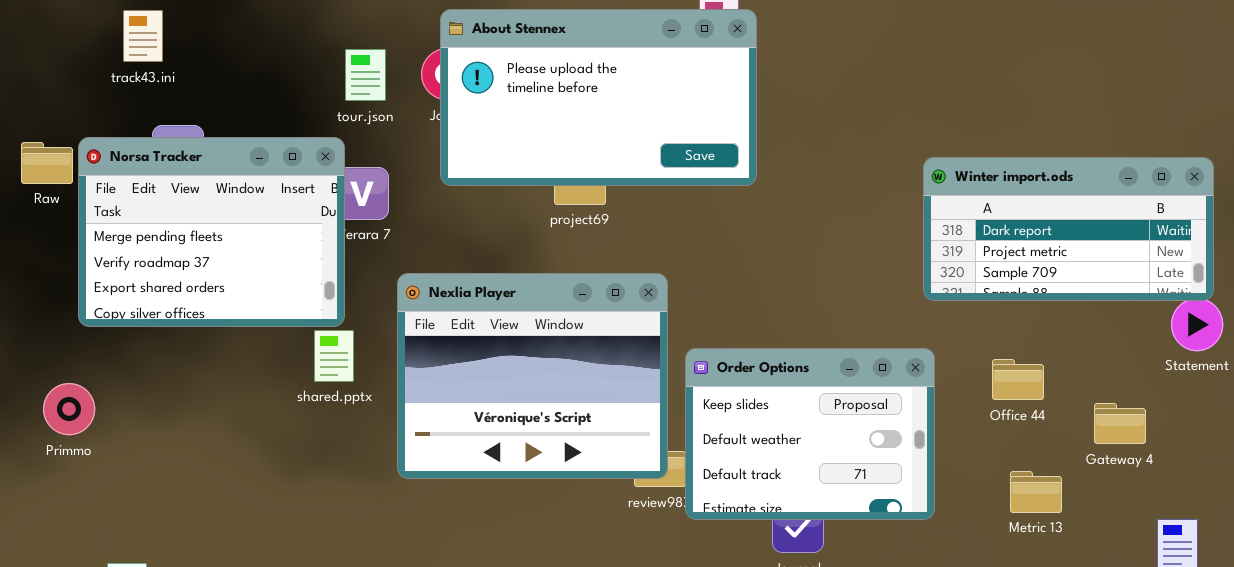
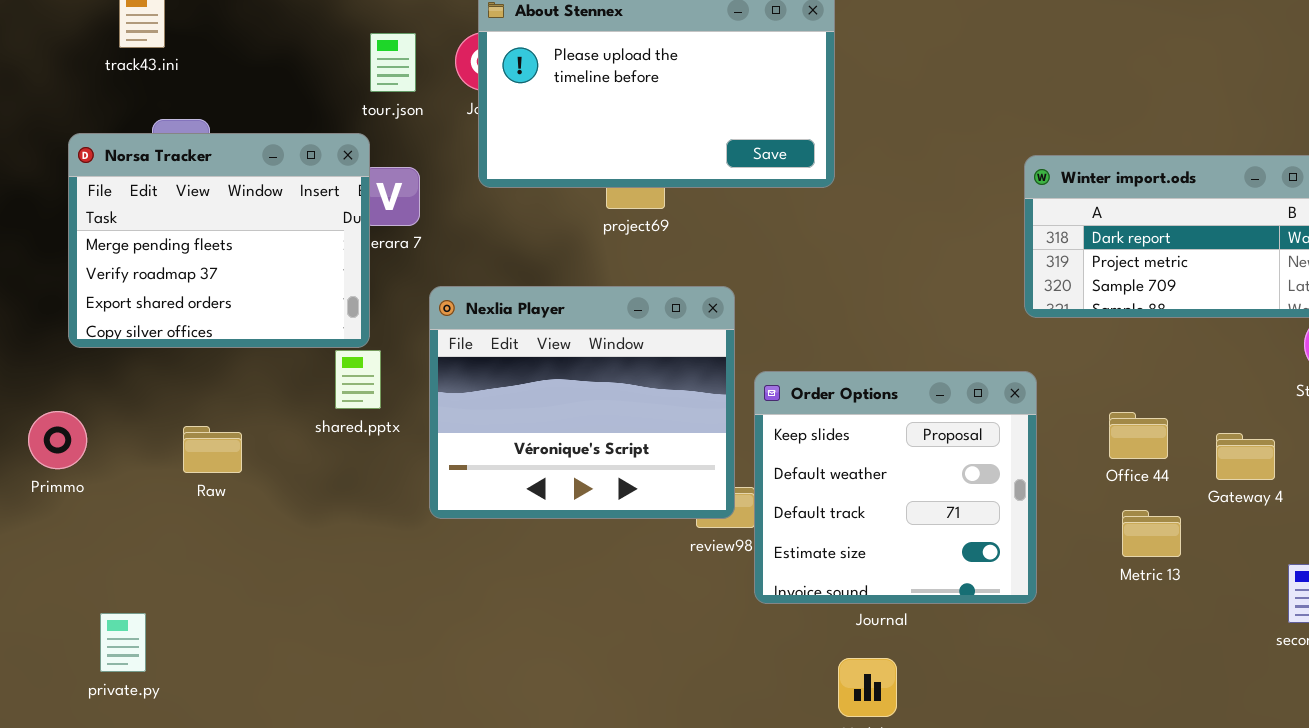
Raw: [21,142,73,184] -> [183,426,242,473], moved
Order Options: [685,348,935,520] -> [754,371,1037,604], resized
Office 44: [992,359,1044,400] -> [1109,412,1168,459], moved

